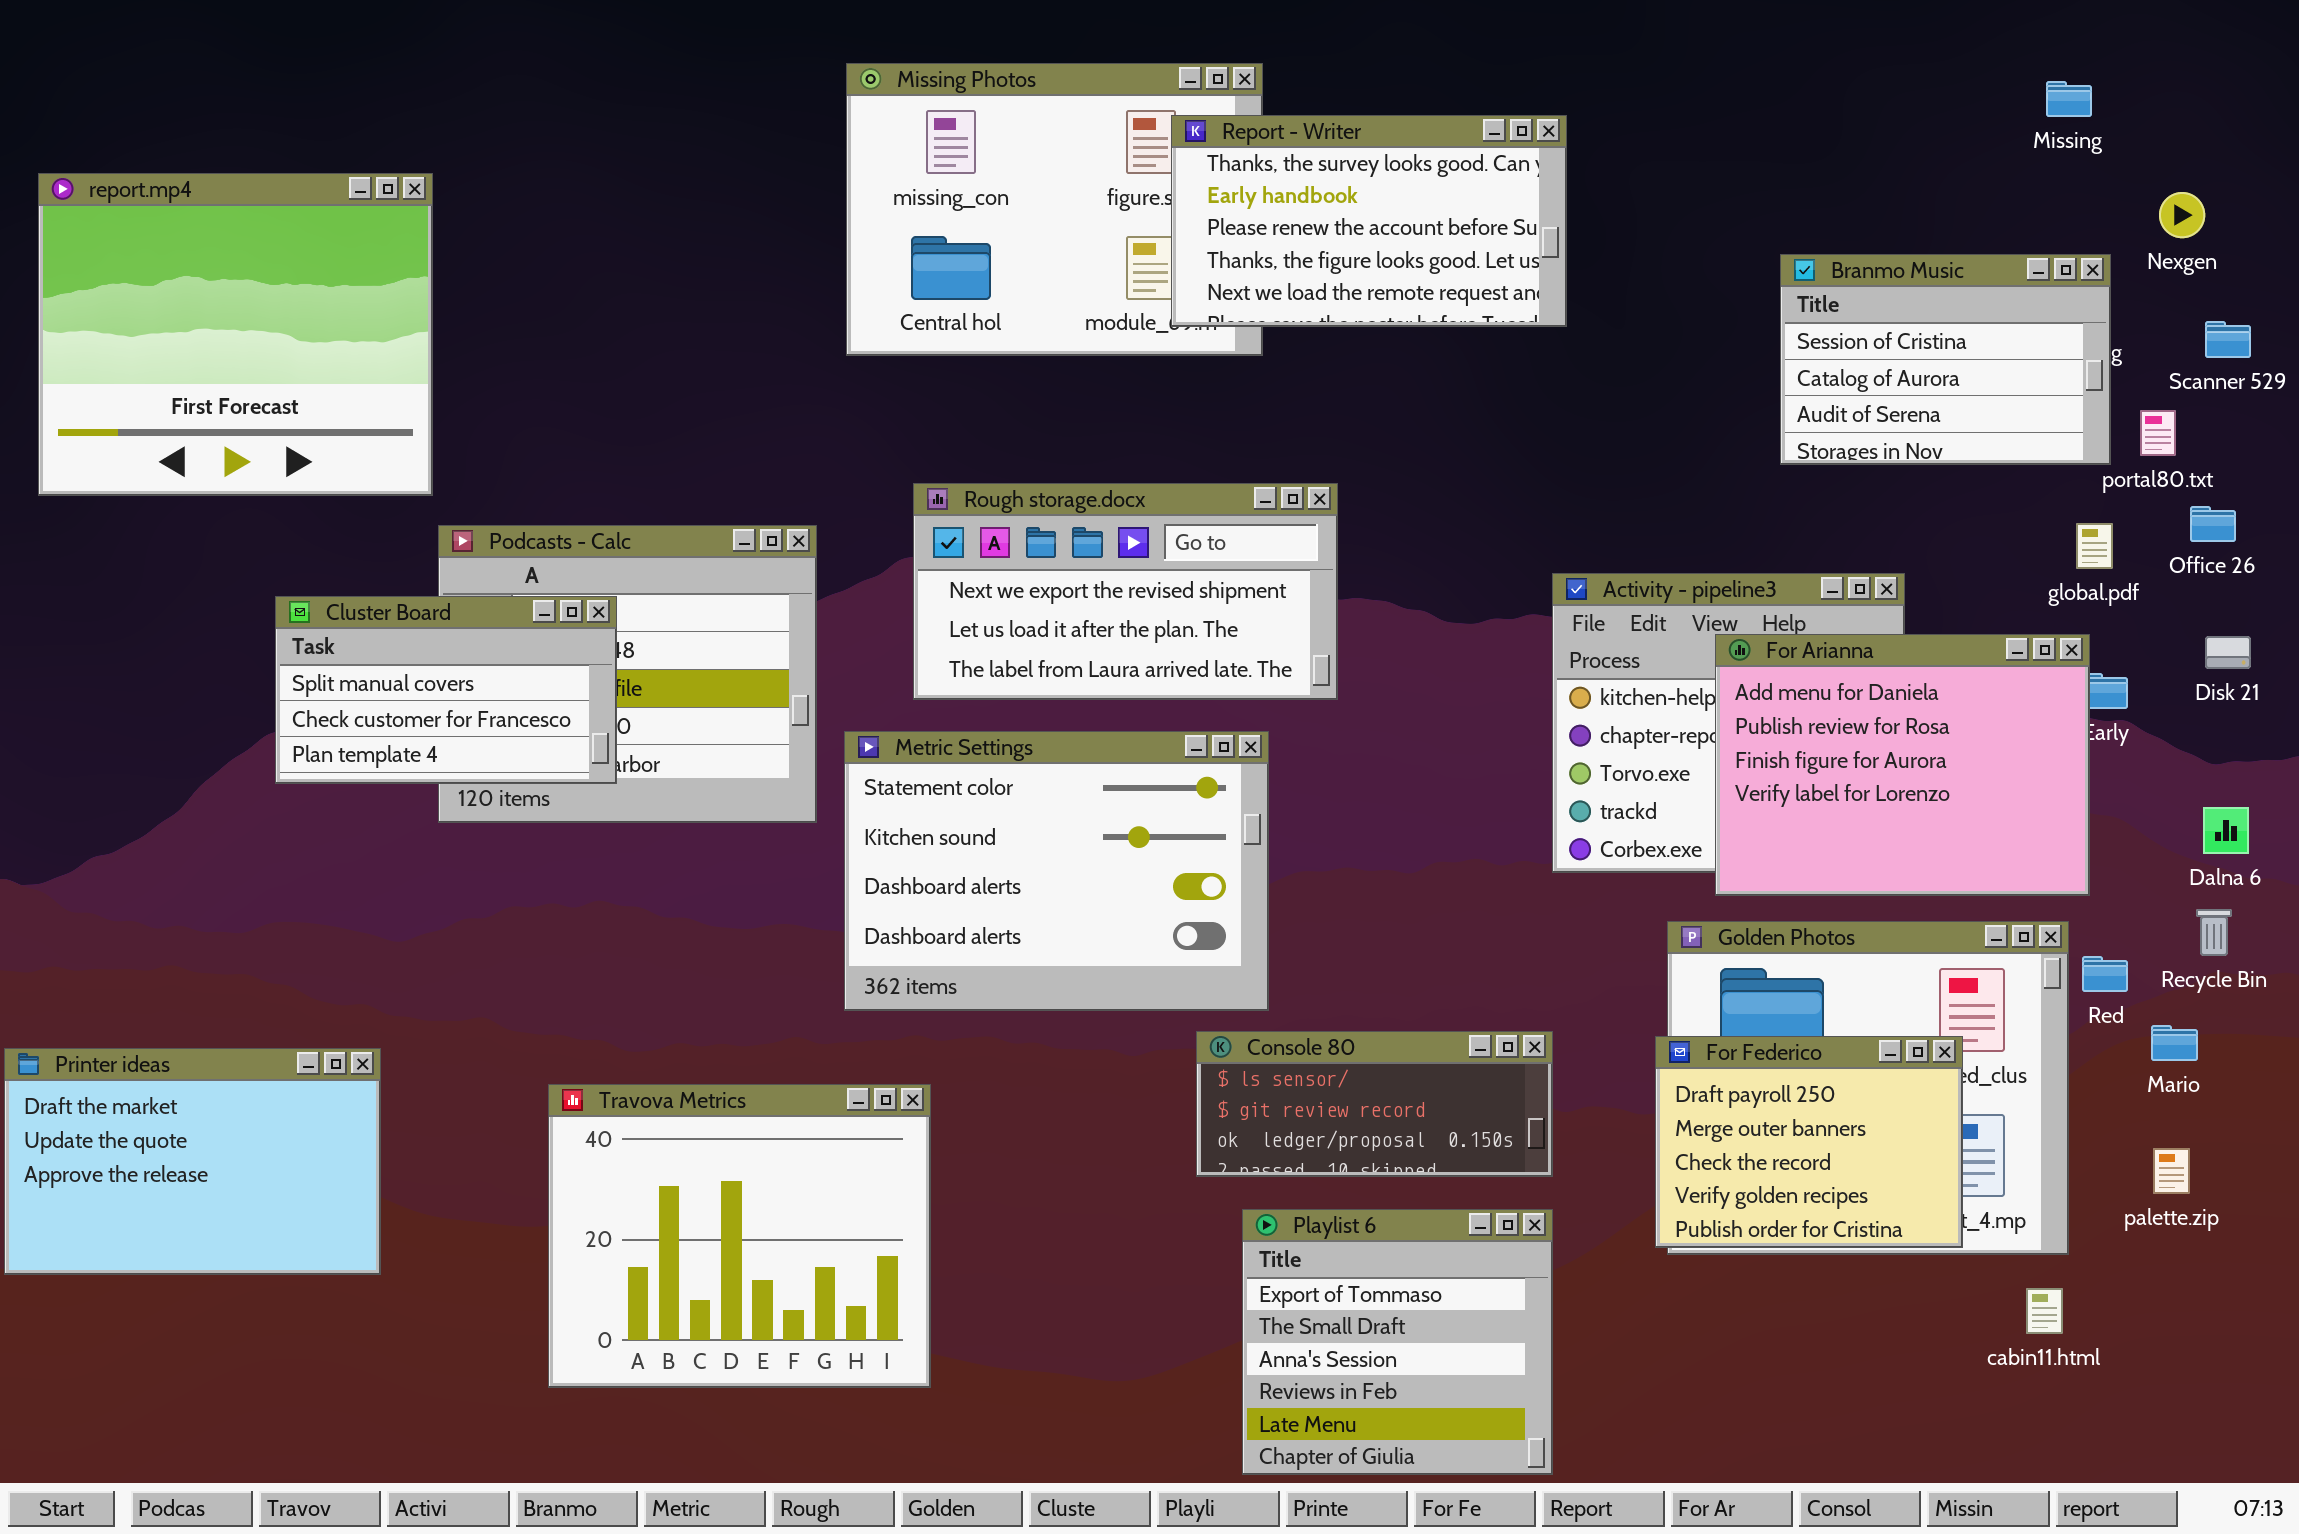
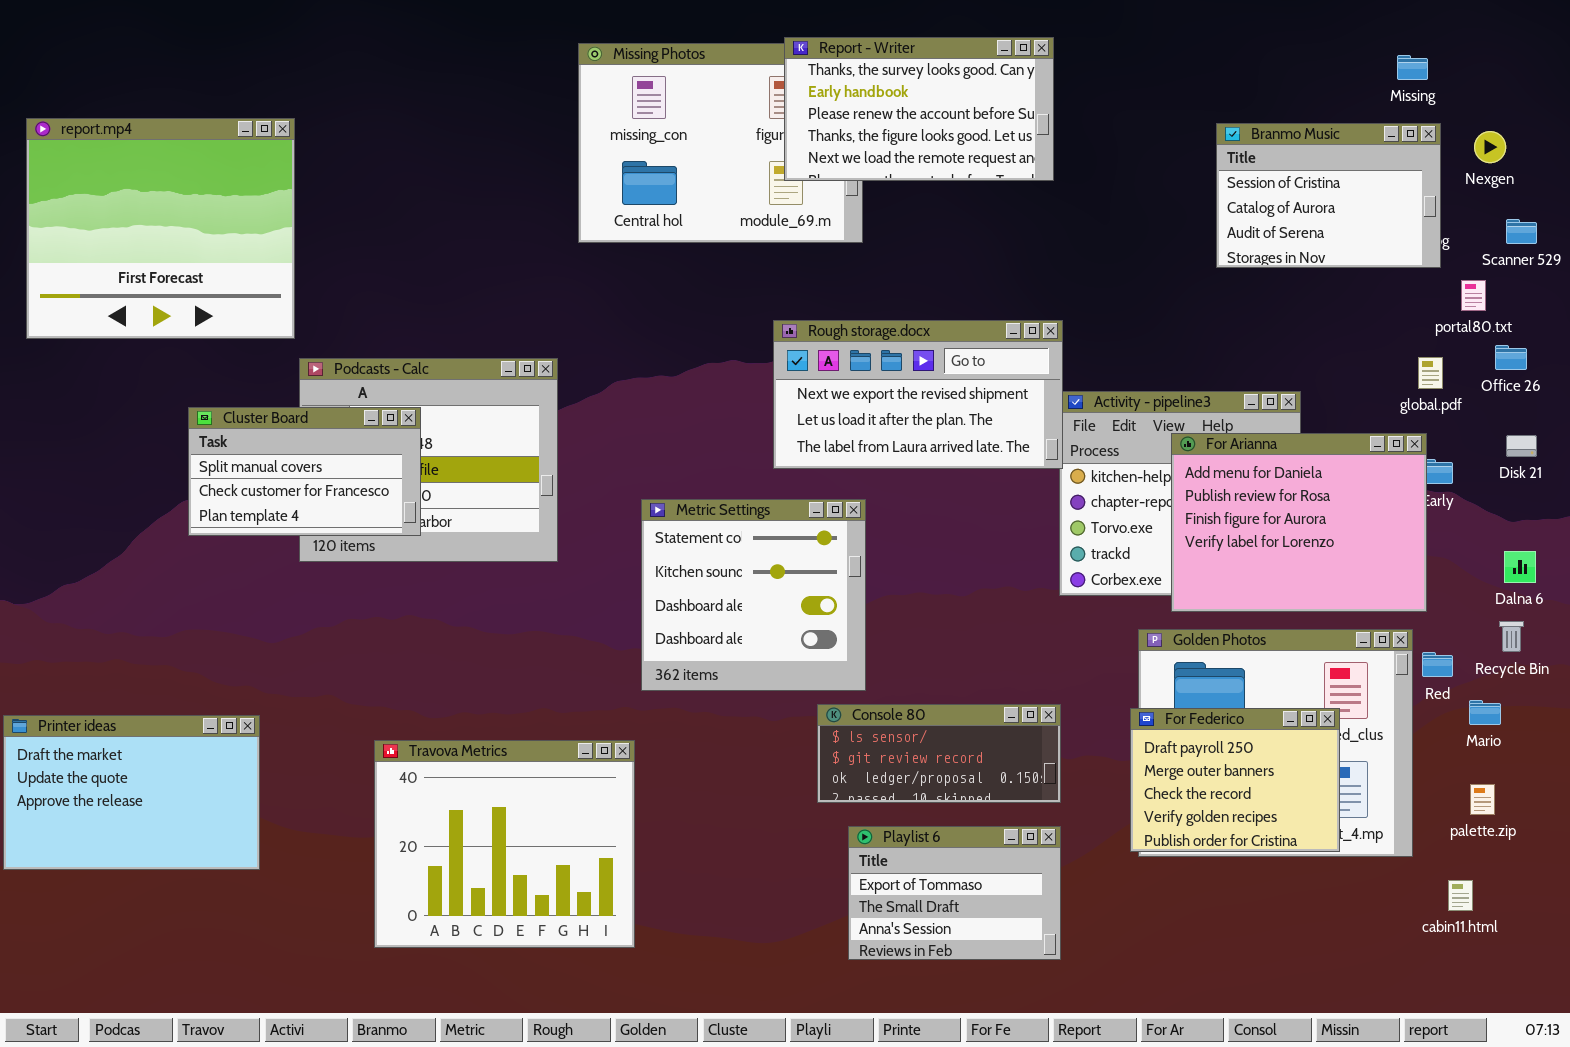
Report - Writer: [1171,115,1567,327] -> [784,37,1054,181], moved
Branmo Music: [1780,254,2111,465] -> [1216,123,1441,268], moved
Rough storage.docx: [913,483,1338,700] -> [773,320,1063,469], moved
Metric Settings: [844,731,1269,1011] -> [641,499,866,691], resized
Playlist 6: [1242,1209,1553,1475] -> [848,826,1061,960], resized
cabin11.html: [2026,1288,2063,1334] -> [1448,880,1473,911], moved

